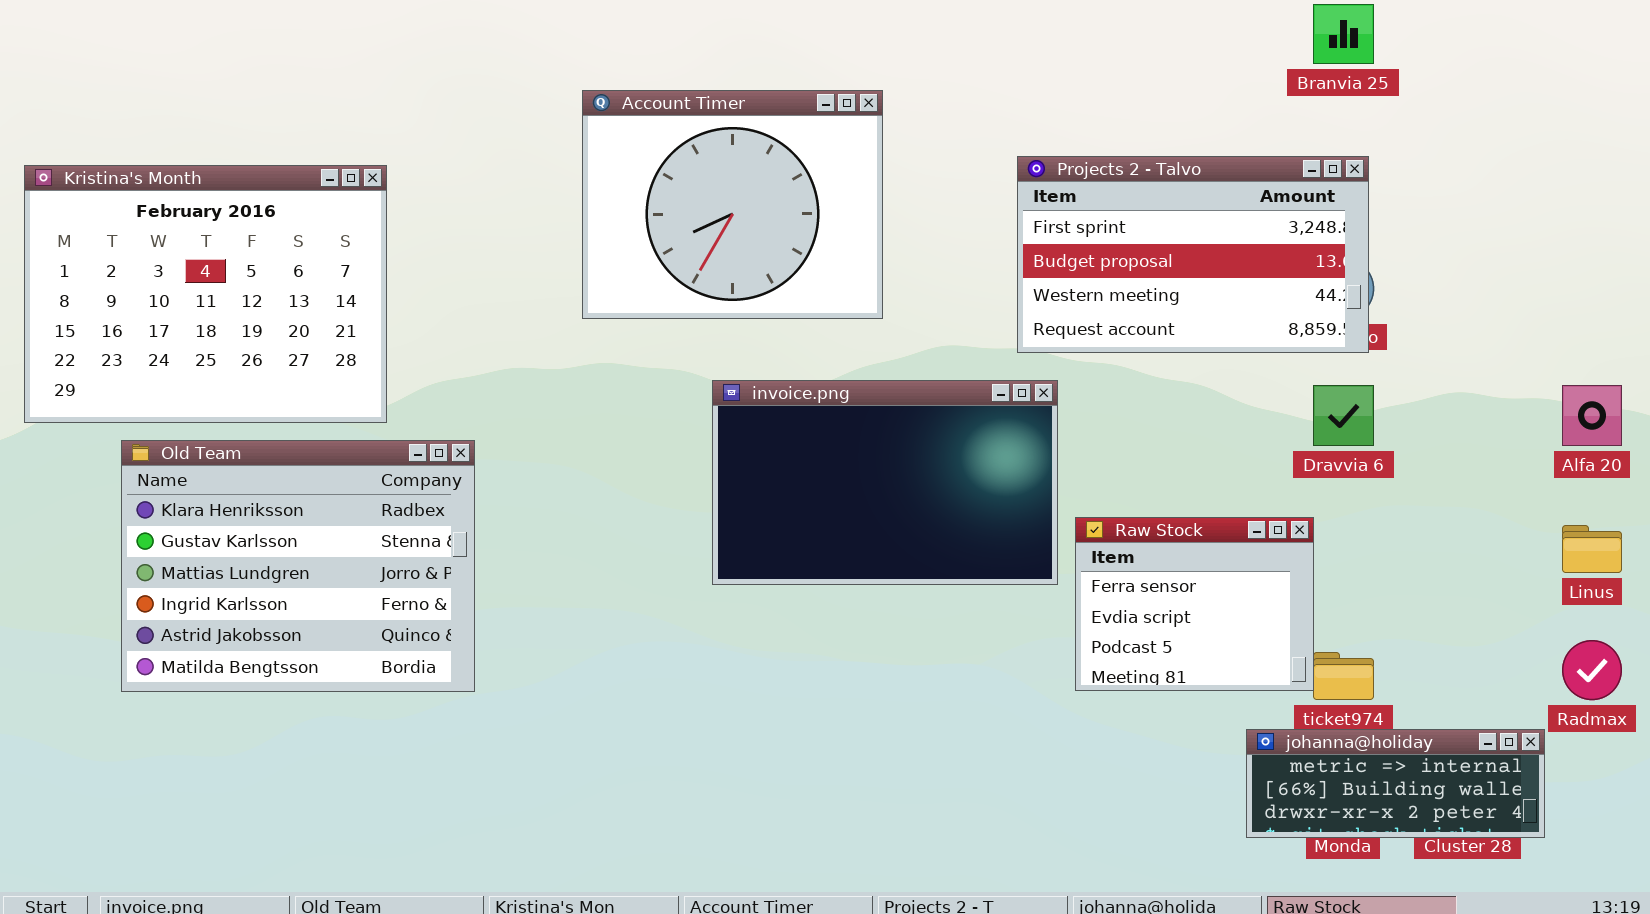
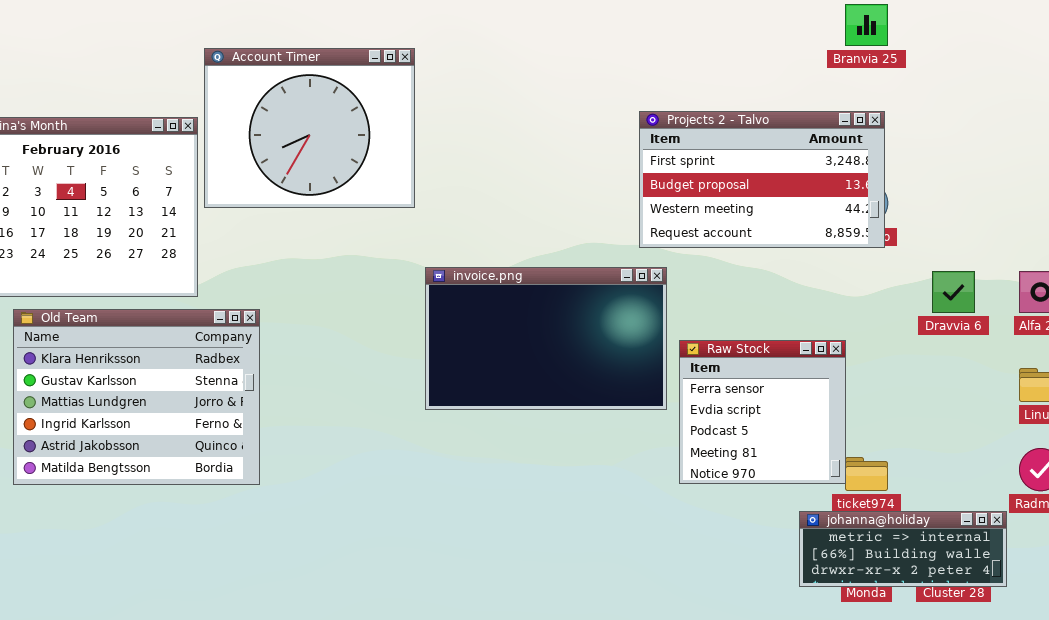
Account Timer: [582,90,883,319] -> [204,48,415,208], moved
Dravvia 6: [1313,385,1374,446] -> [932,271,975,313], moved
Raw Stock: [1075,517,1314,691] -> [679,340,846,484], resized

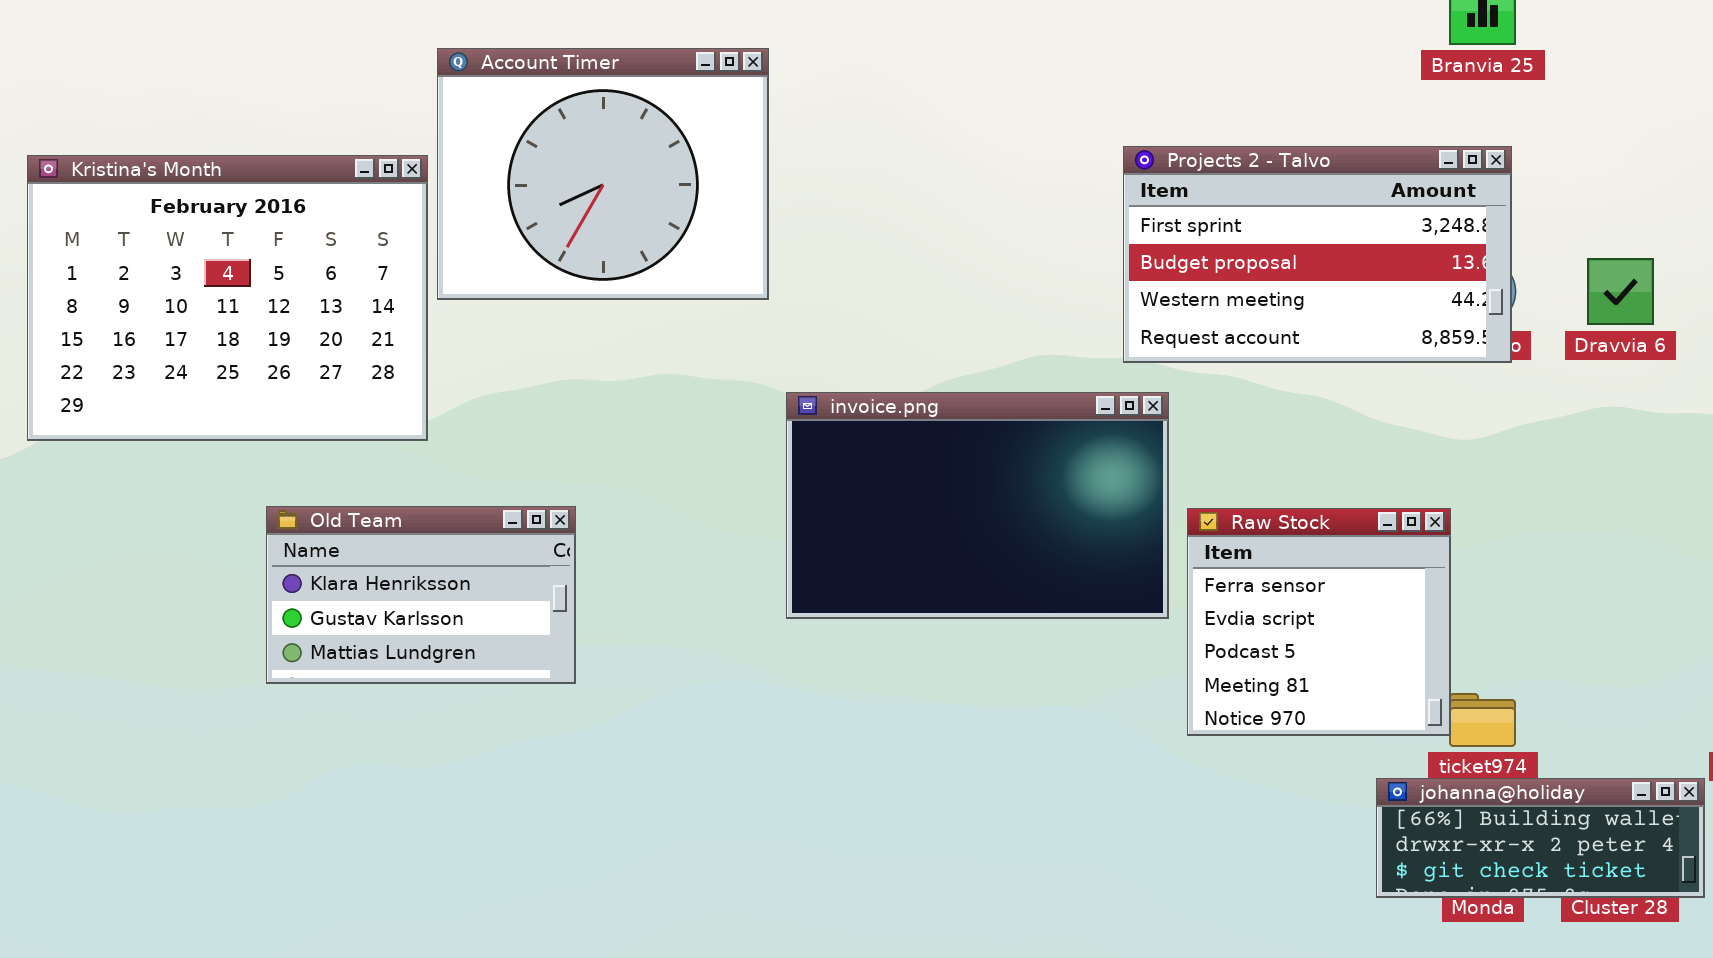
Dravvia 6: [932,271,975,313] -> [1587,258,1654,325], moved
Old Team: [13,309,260,485] -> [266,506,576,684], moved, resized
johanna@holiday: [799,511,1007,587] -> [1376,778,1705,898], scrolled down 1 row

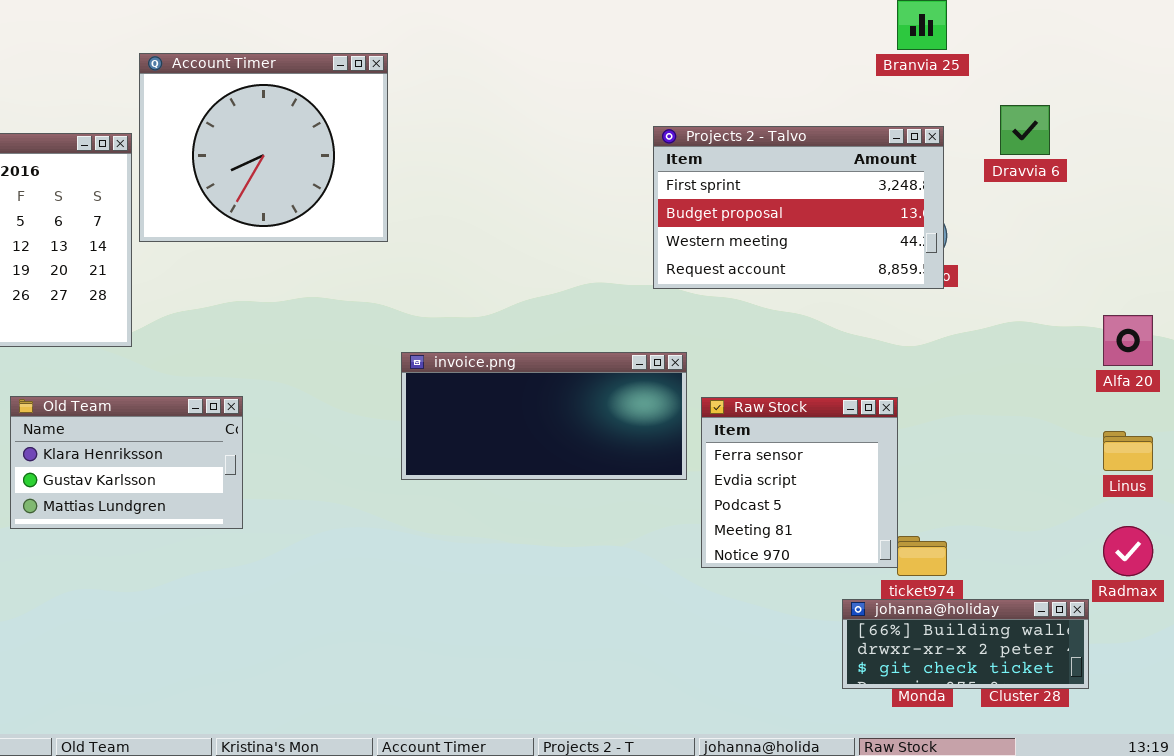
Dravvia 6: [1587,258,1654,325] -> [1000,105,1050,155], moved
invoice.png: [786,392,1169,619] -> [401,352,687,480], resized

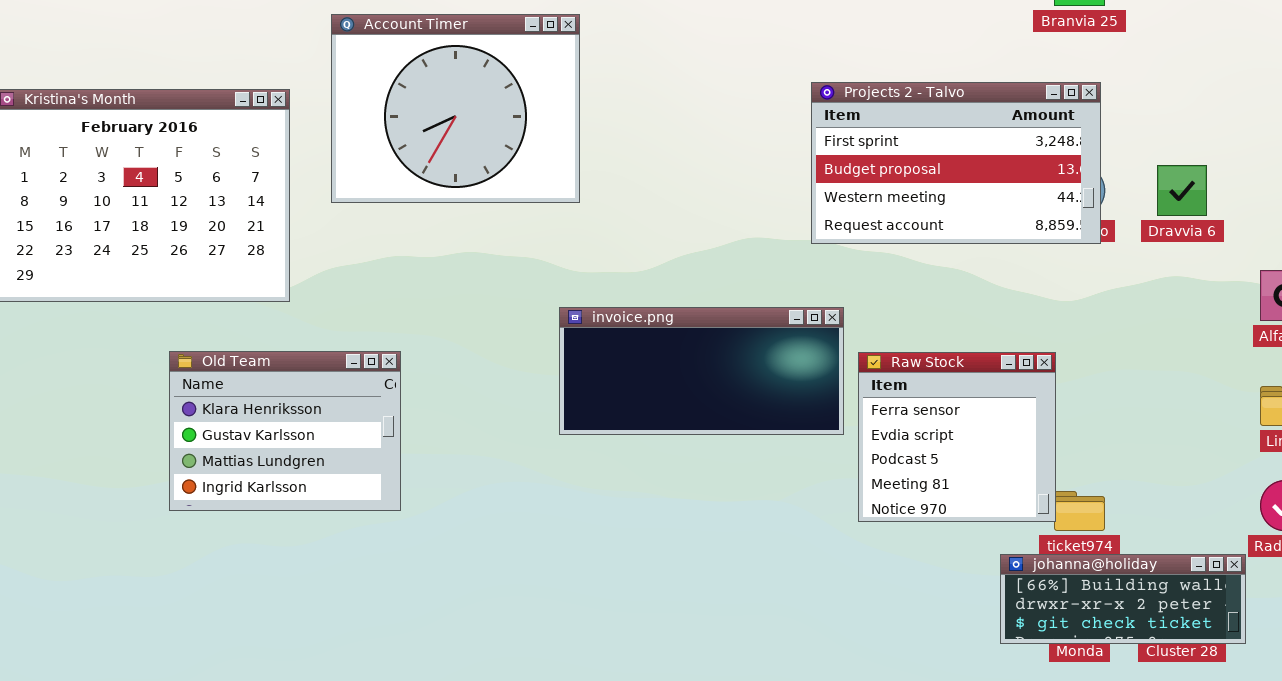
Account Timer: [139,53,388,242] -> [331,14,580,203], moved
Dravvia 6: [1000,105,1050,155] -> [1157,165,1207,216], moved
Old Team: [10,396,243,529] -> [169,351,401,511], resized

